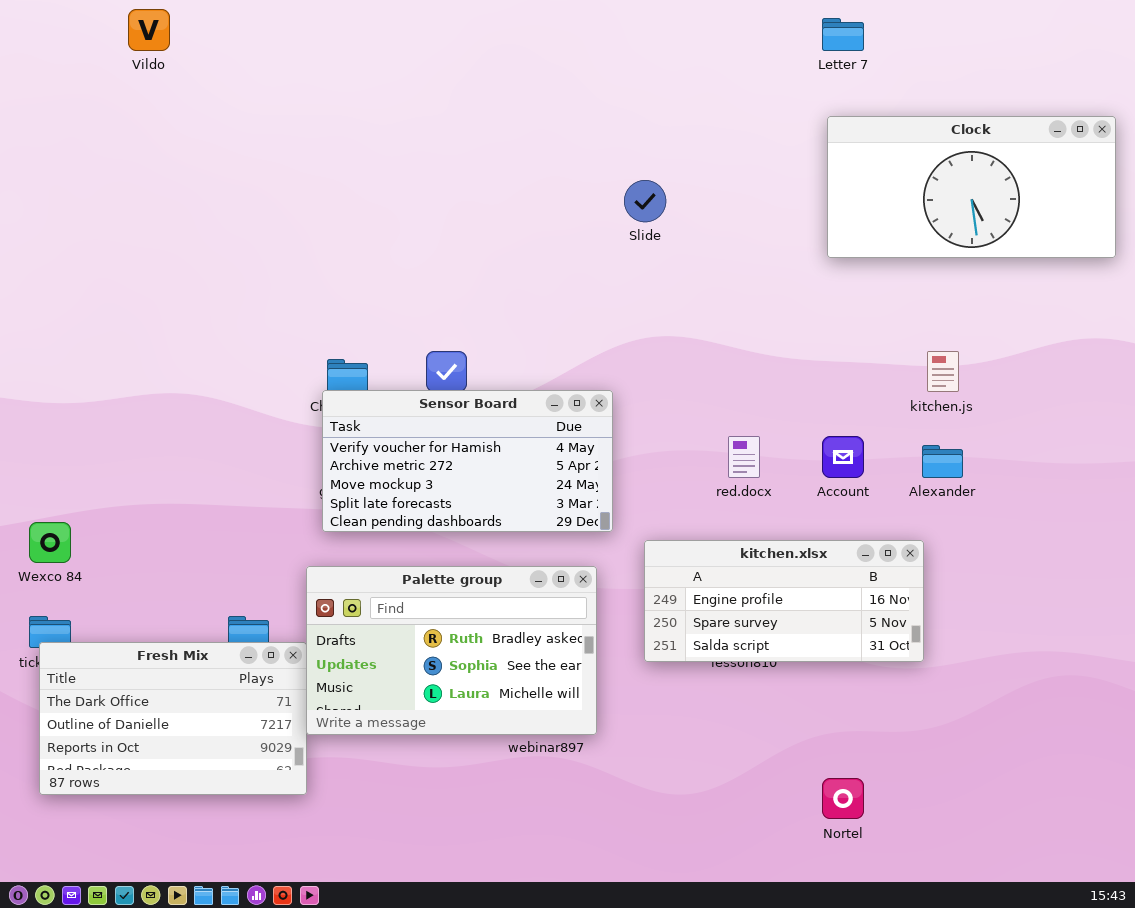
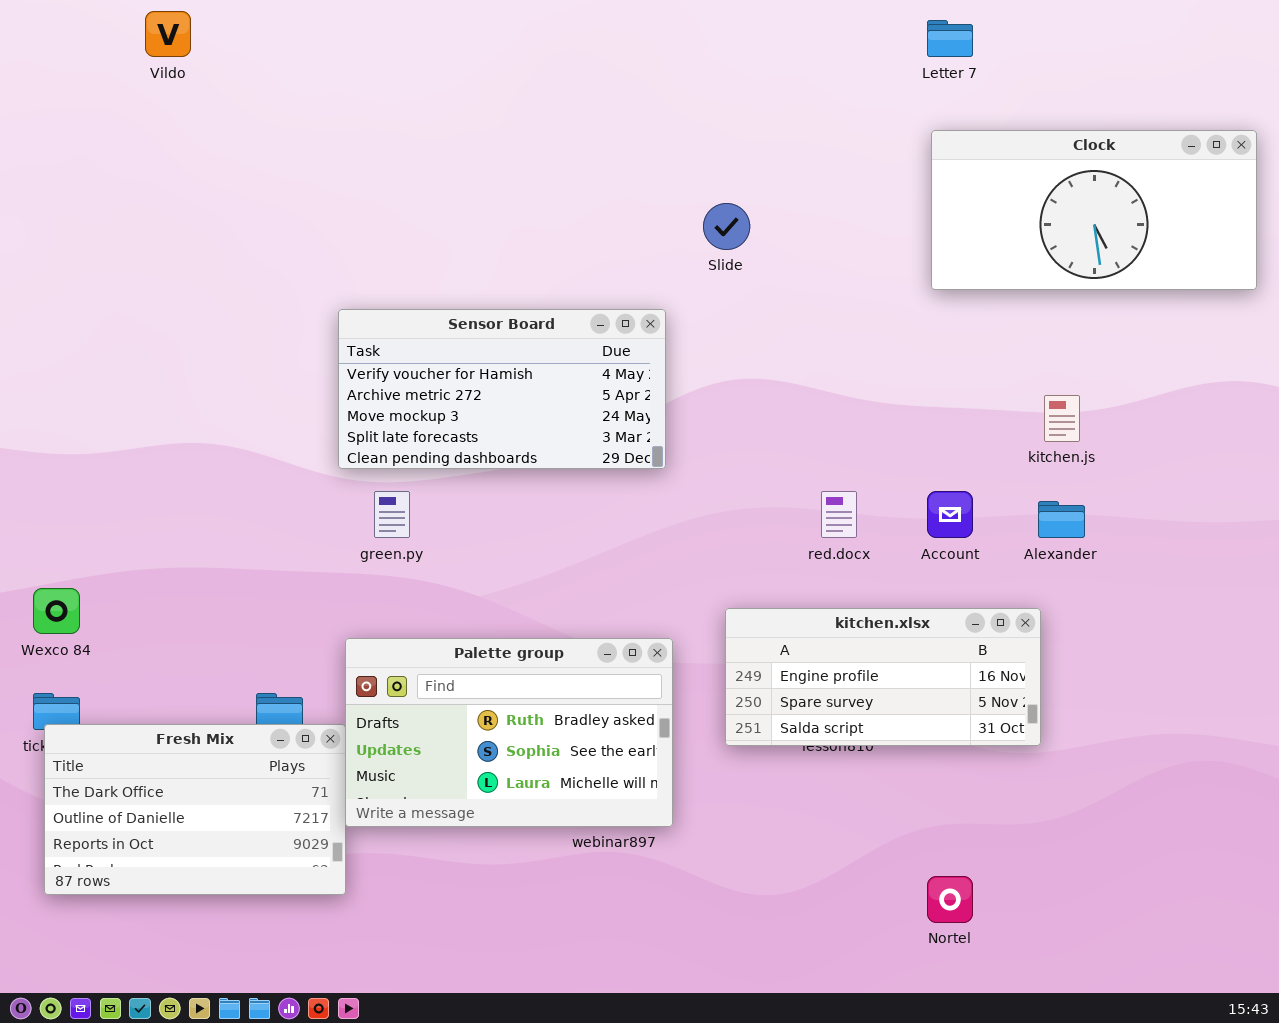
Sensor Board: [322,390,613,532] -> [338,309,666,469], moved

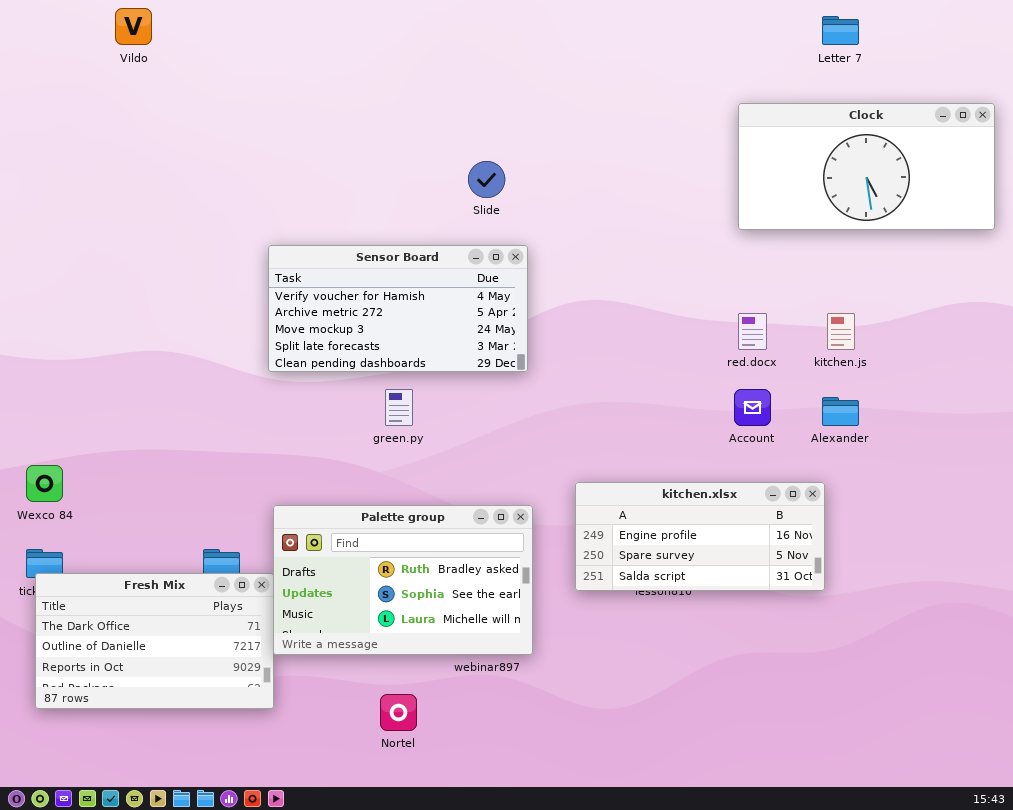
Letter 7: [927,20,973,57] -> [822,16,859,45], moved
Slide: [703,203,750,250] -> [468,161,505,198], moved
green.py: [374,491,410,538] -> [385,389,413,426], moved
red.docx: [821,491,857,538] -> [738,313,767,350], moved
Nortel: [927,876,973,923] -> [380,694,417,731], moved

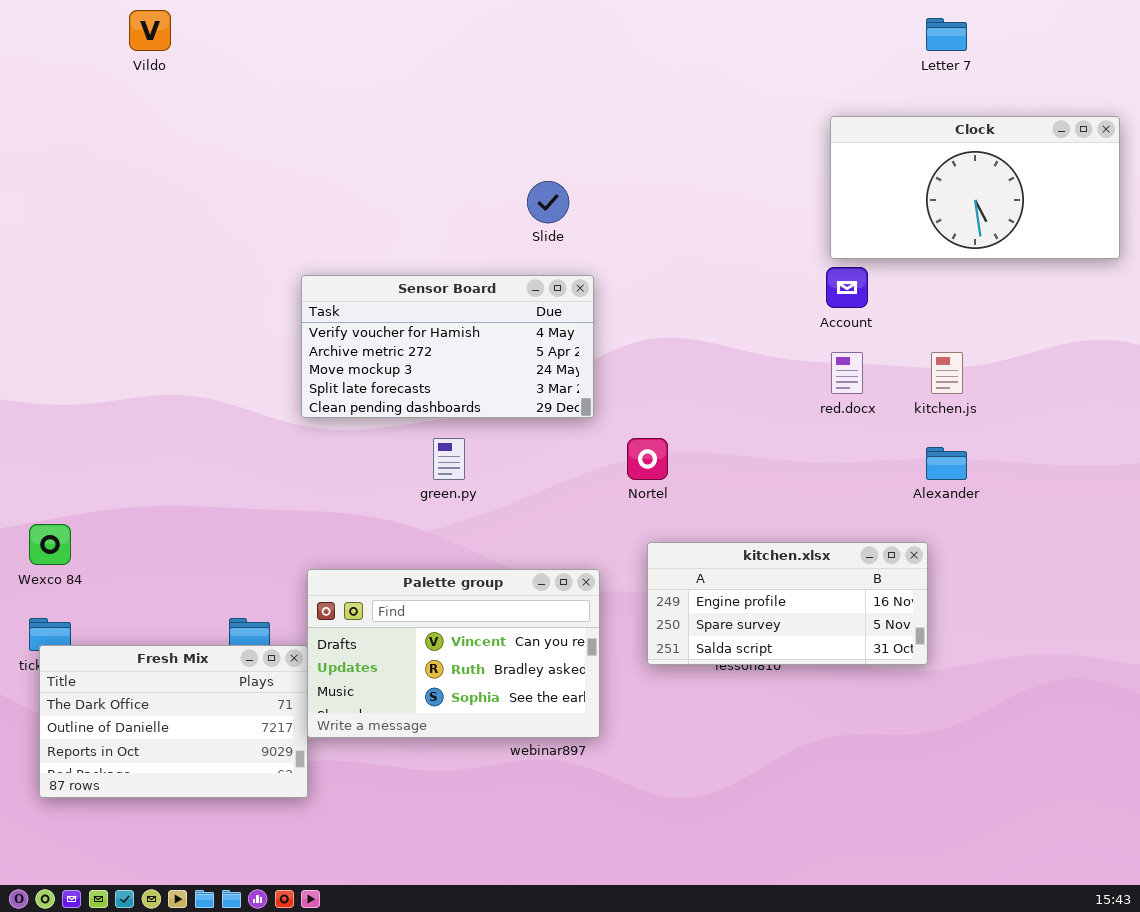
Account: [734,389,771,426] -> [826,267,868,308], moved
Palette group: [273,505,533,655] -> [307,569,600,738], scrolled up 1 row
Nortel: [380,694,417,731] -> [627,438,668,480], moved

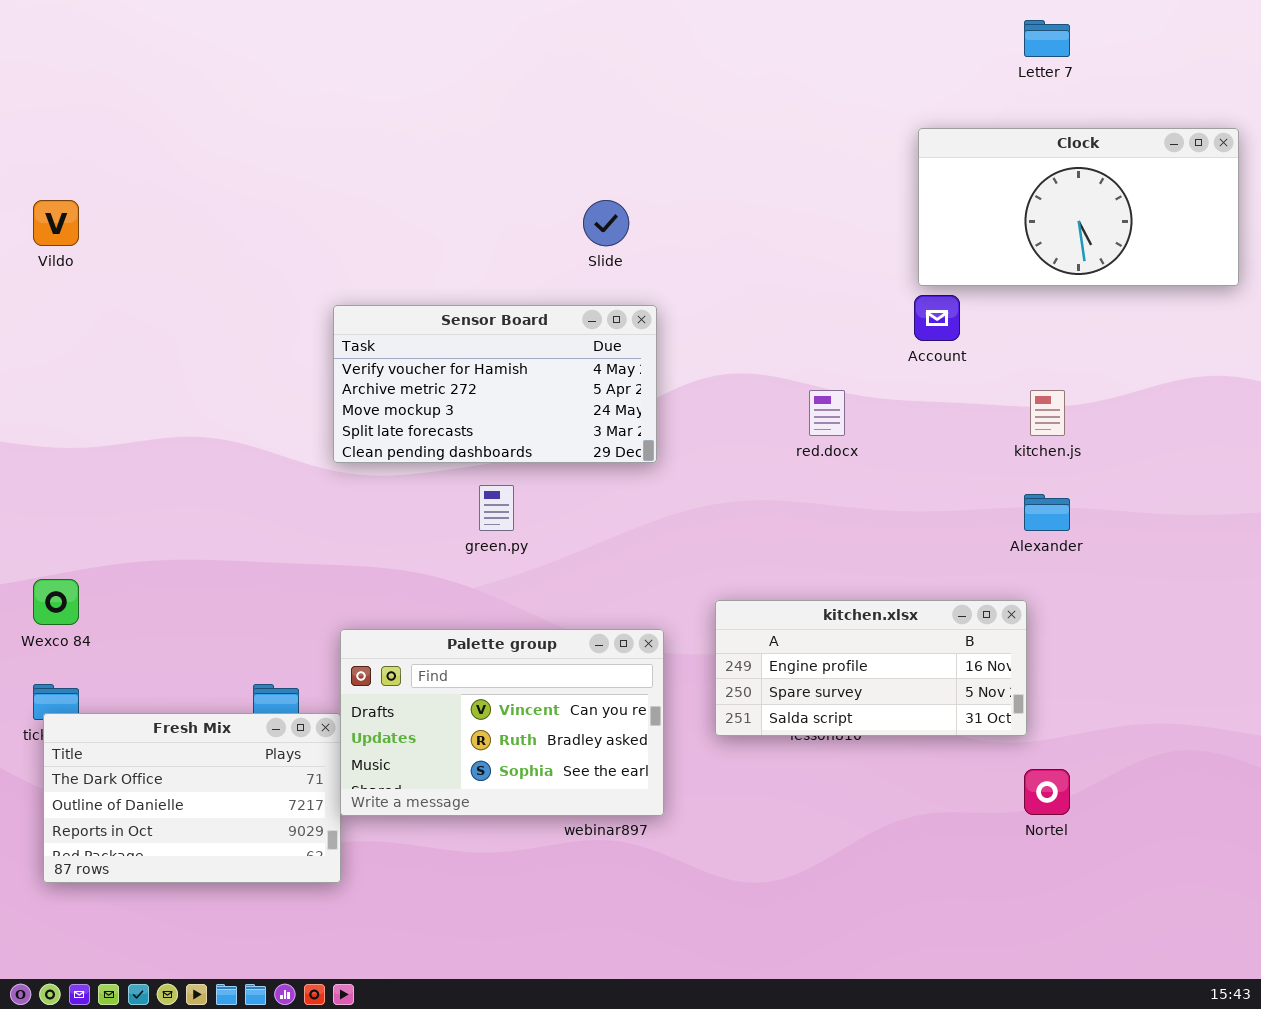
Vildo: [129,10,171,51] -> [33,200,79,246], moved
red.docx: [831,352,863,394] -> [809,390,845,436], moved
Nortel: [627,438,668,480] -> [1024,769,1070,815], moved

